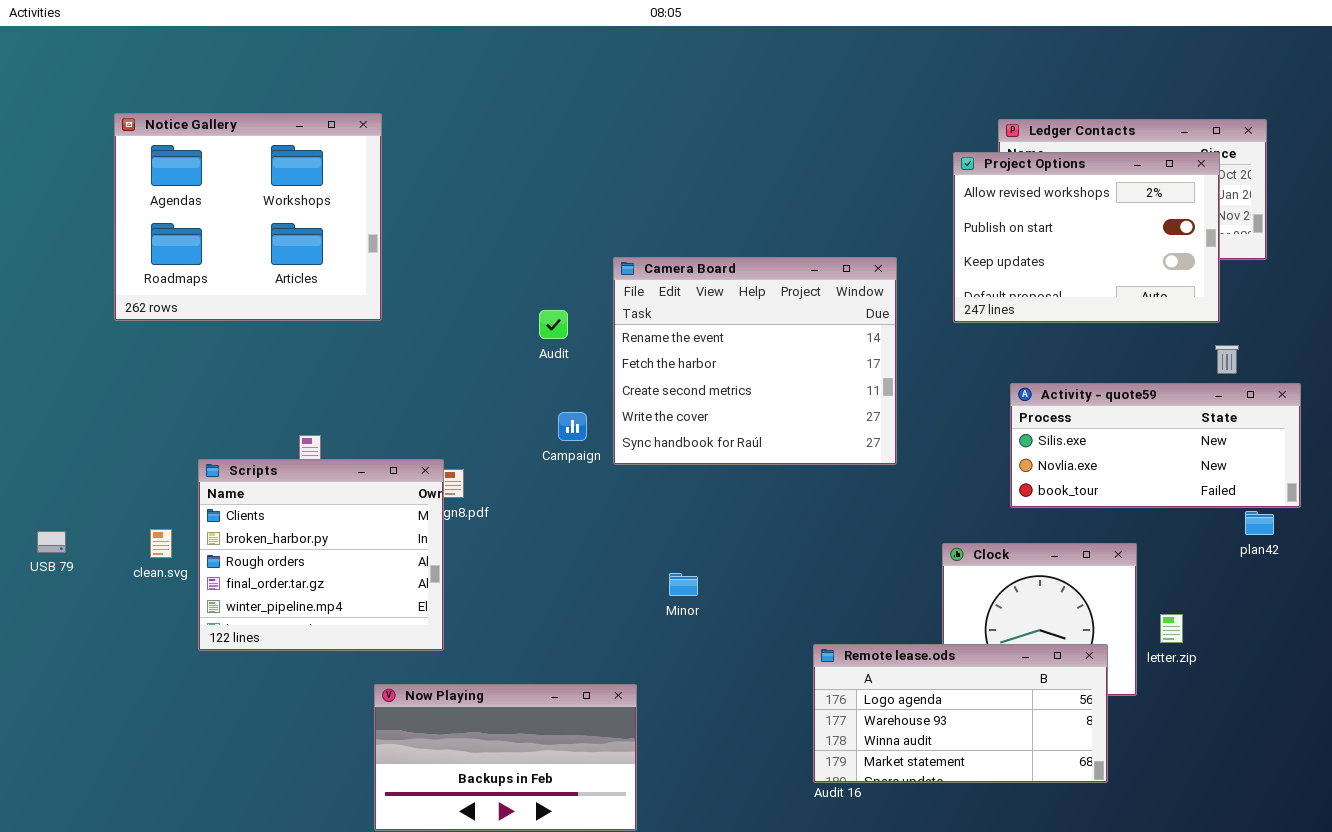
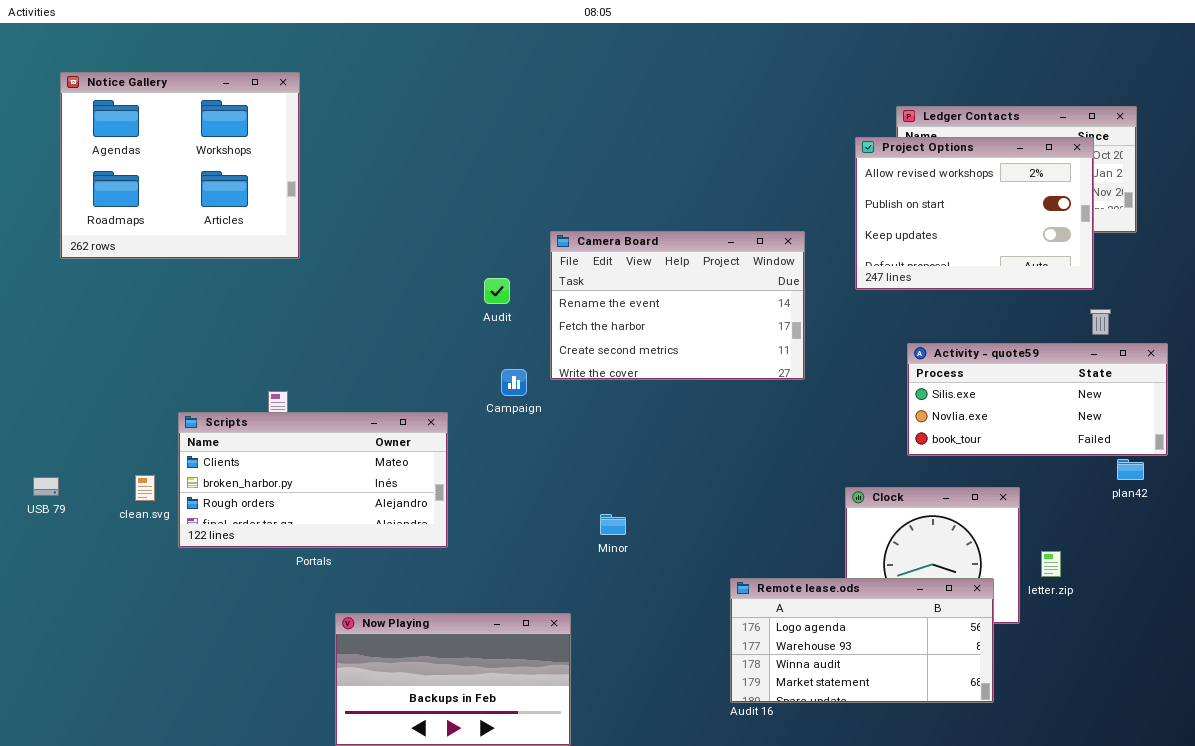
Notice Gallery: [114,113,382,321] -> [60,72,300,259], moved
Camera Board: [613,257,897,465] -> [550,231,805,380], resized
Scripts: [198,459,444,651] -> [178,412,448,548], resized

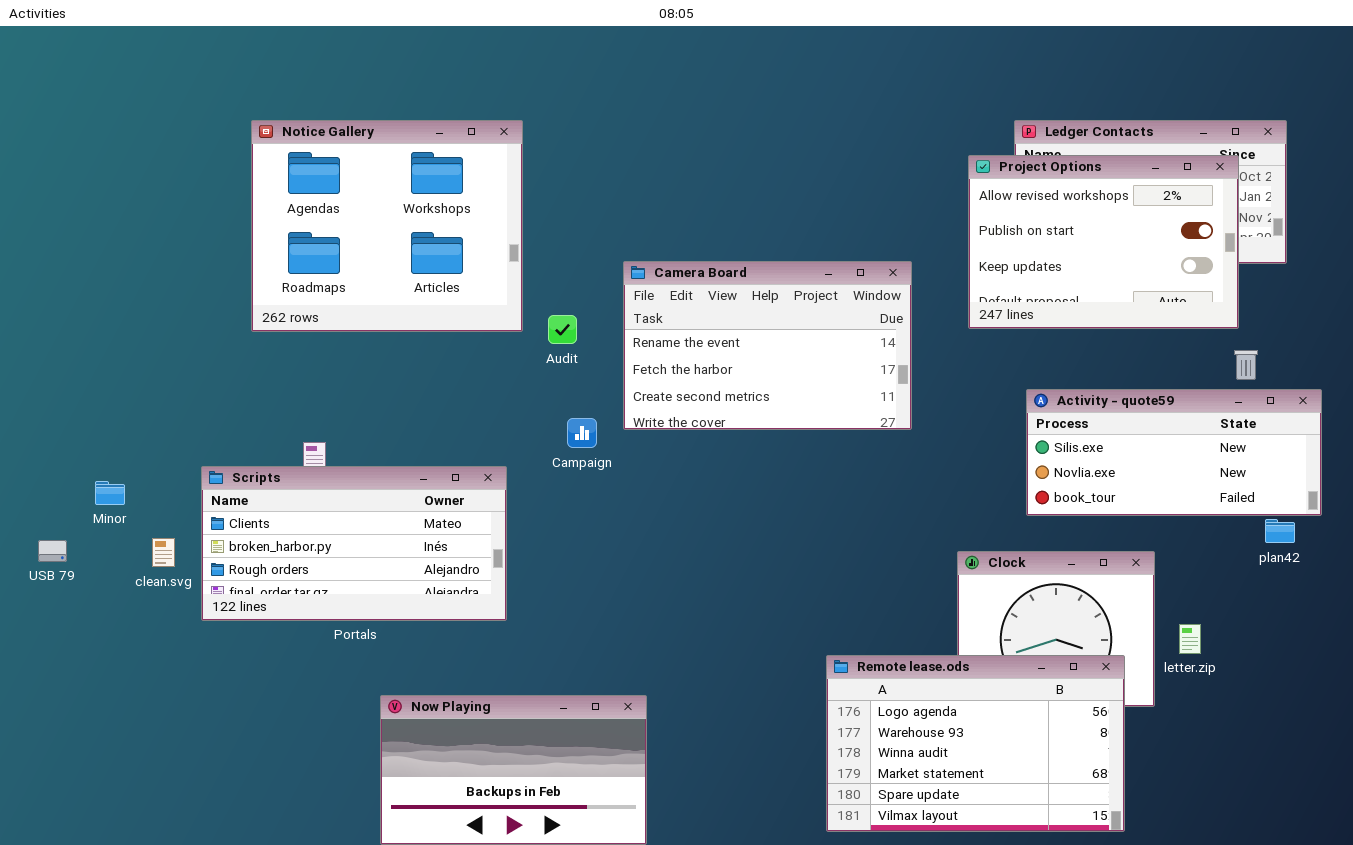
Notice Gallery: [60,72,300,259] -> [251,120,523,332], moved
Minor: [600,514,626,535] -> [95,481,125,505], moved
Remote lease.ods: [730,578,994,703] -> [826,655,1125,832], resized

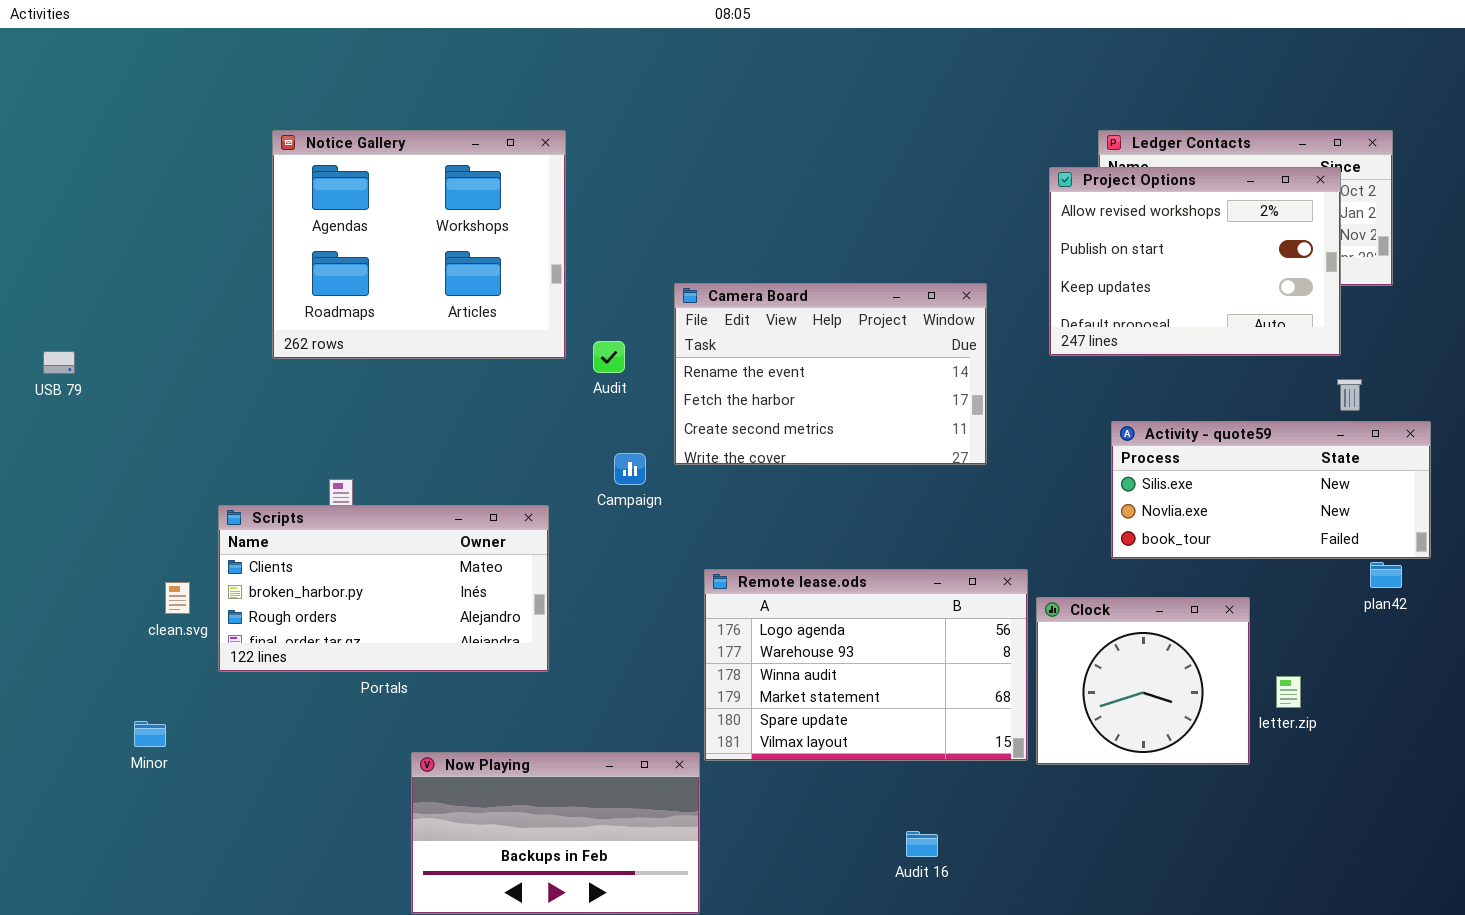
Minor: [95,481,125,505] -> [134,721,166,747], moved
USB 79: [38,540,67,562] -> [43,351,75,374], moved
Remote lease.ods: [826,655,1125,832] -> [704,569,1028,761], moved

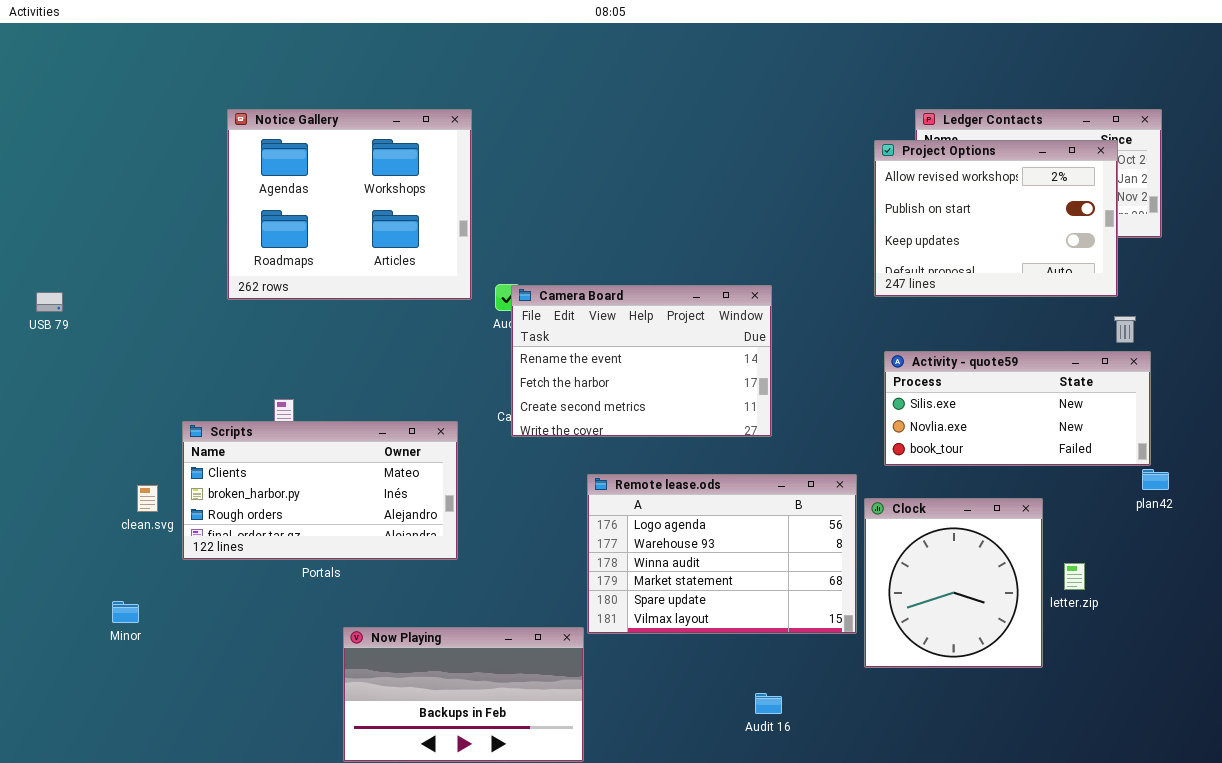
Camera Board: [674,283,987,465] -> [511,285,772,437], moved
Activity - quote59: [1111,421,1431,559] -> [884,351,1151,466], moved
Clock: [1036,597,1250,765] -> [864,498,1043,668], resized

